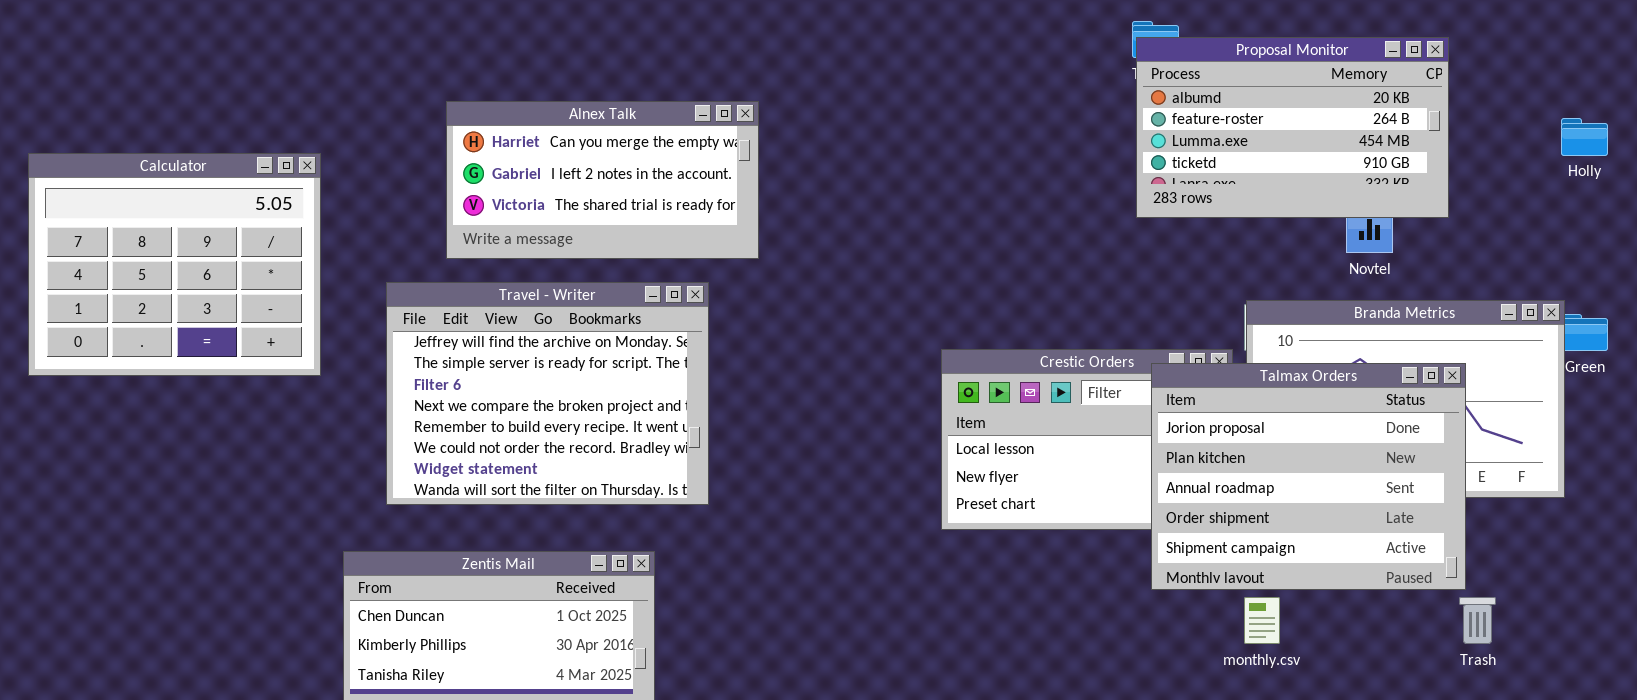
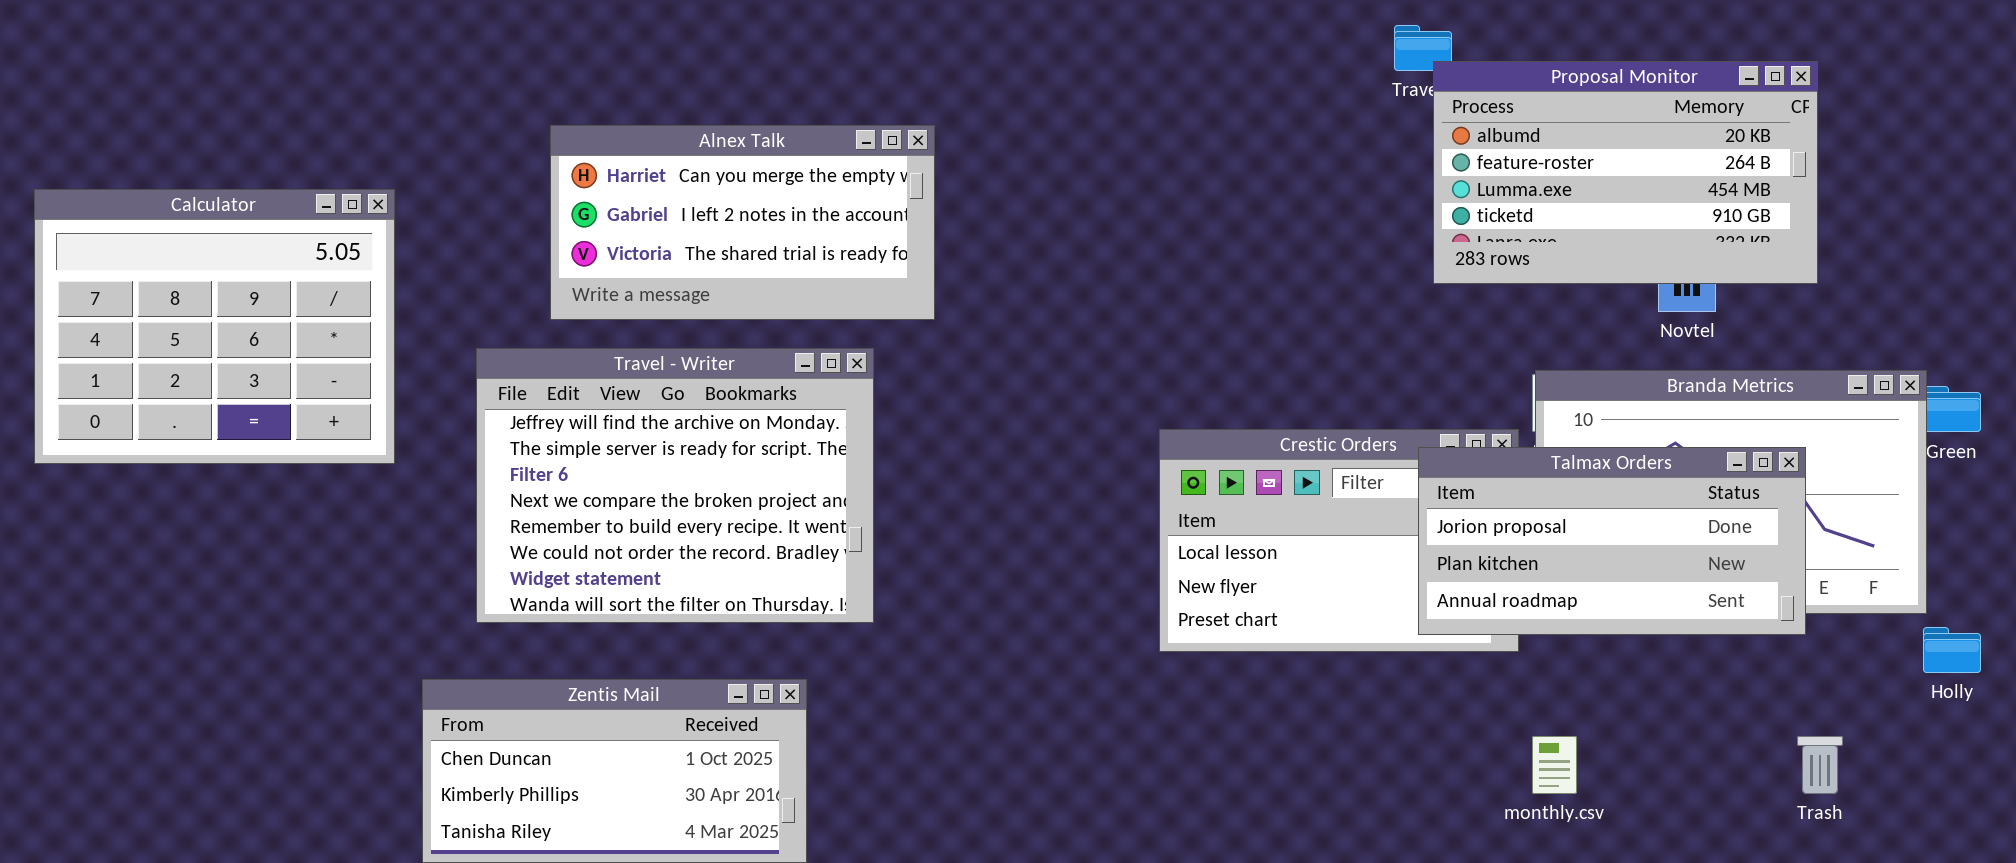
Proposal Monitor: [1136,37,1449,218] -> [1433,61,1818,284], moved
Holly: [1561,118,1608,156] -> [1923,627,1981,673], moved
Talmax Orders: [1151,363,1466,590] -> [1418,447,1806,635], resized

